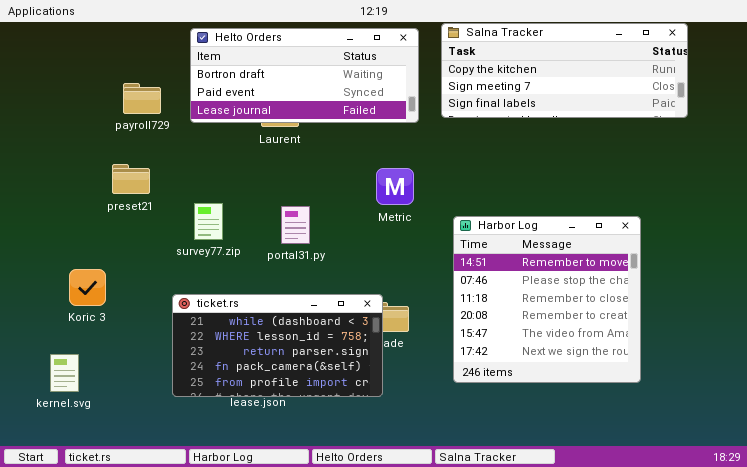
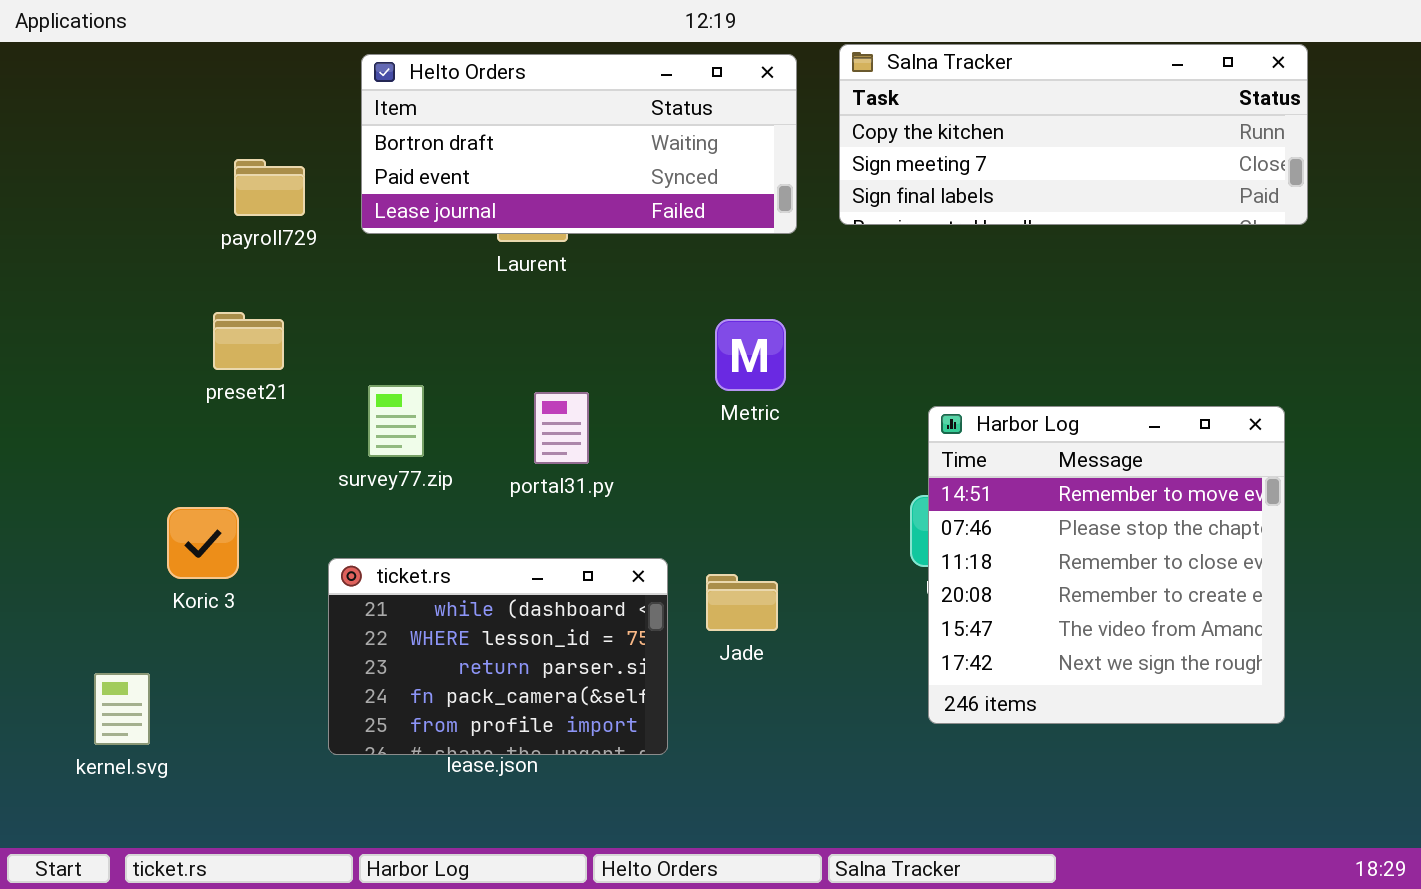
Harbor Log: [453,216,641,383] -> [928,406,1285,724], moved
Koric 3: [69,269,106,306] -> [167,507,239,579], moved
ticket.rs: [172,294,383,397] -> [328,558,668,755], resized

